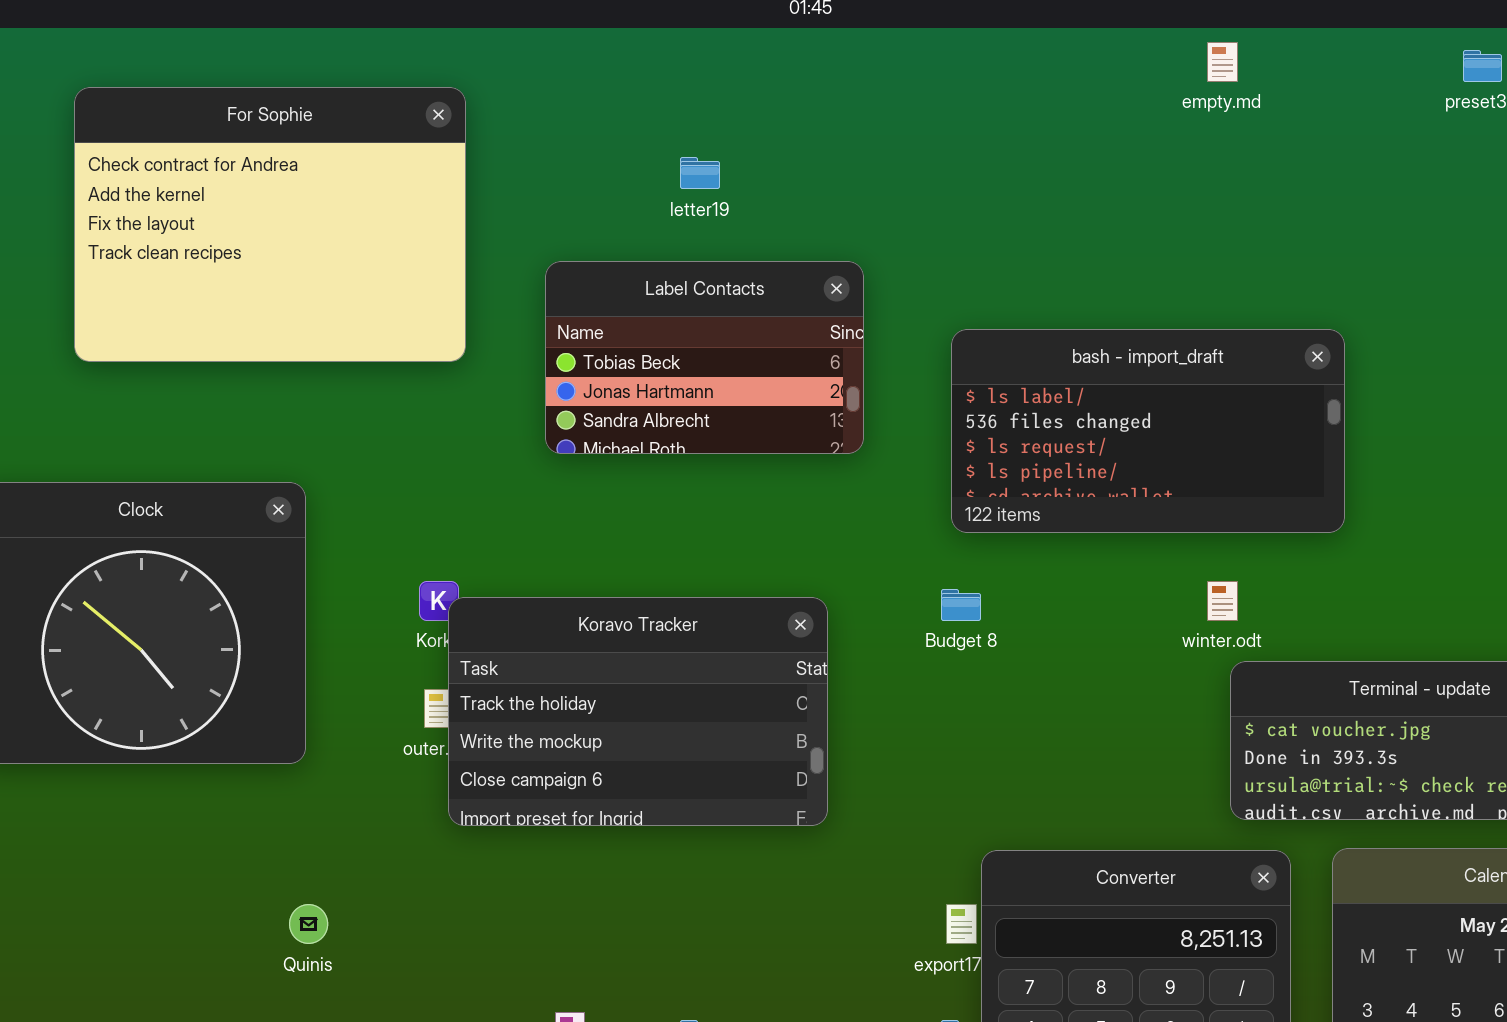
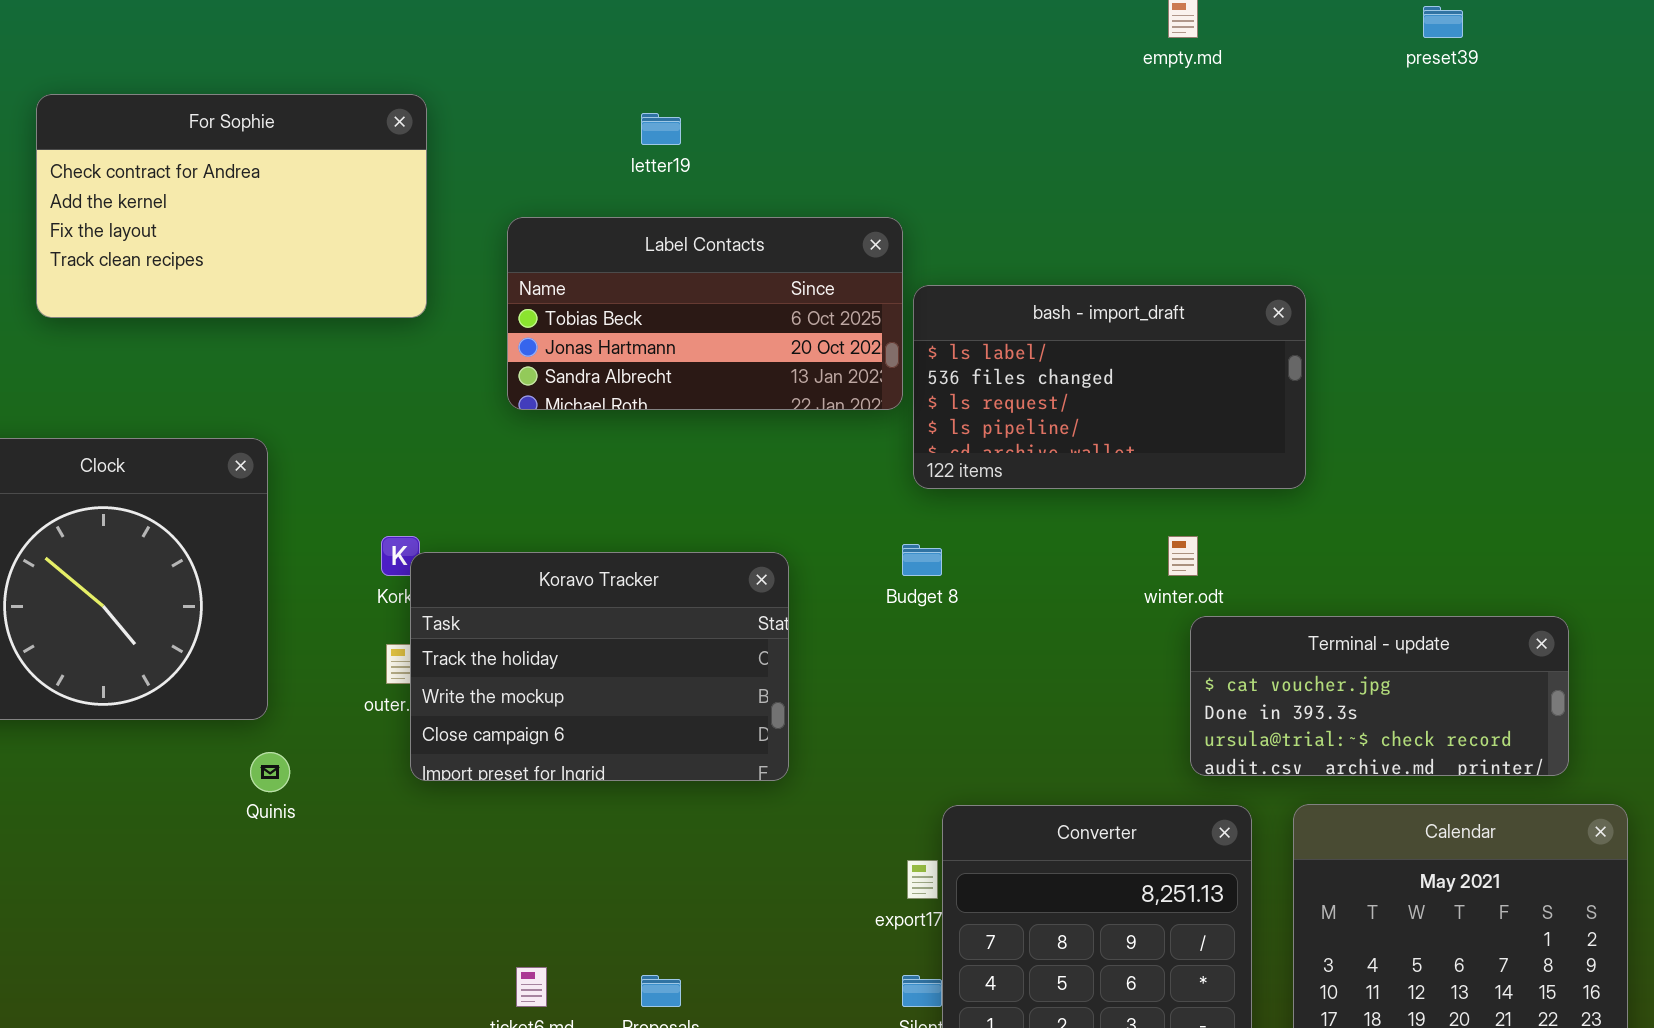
For Sophie: [74,87,466,362] -> [36,94,427,318], resized
Label Contacts: [545,261,864,454] -> [507,217,903,410], resized
Quinis: [289,904,328,944] -> [250,752,290,792], moved

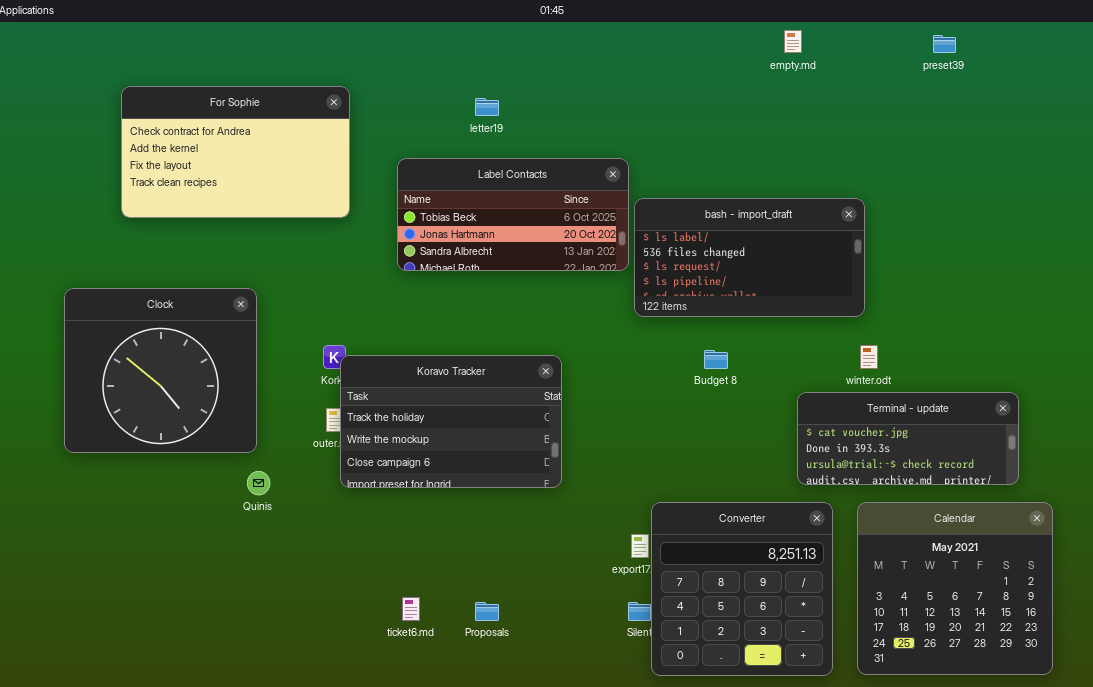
winter.odt: [1168,536,1198,576] -> [860,345,878,369], moved
Budget 8: [902,544,942,576] -> [704,350,728,369], moved

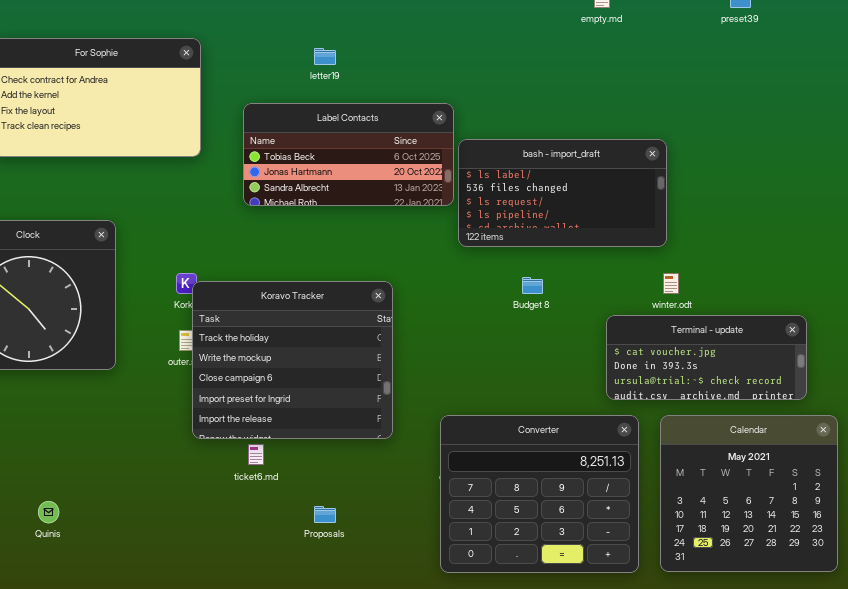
Koravo Tracker: [340,355,562,488] -> [192,281,393,439], resized
Quinis: [247,471,270,495] -> [38,501,59,523], moved
Converter: [651,502,833,676] -> [440,415,639,573], resized
ticket6.md: [402,597,420,621] -> [248,444,264,465], moved

